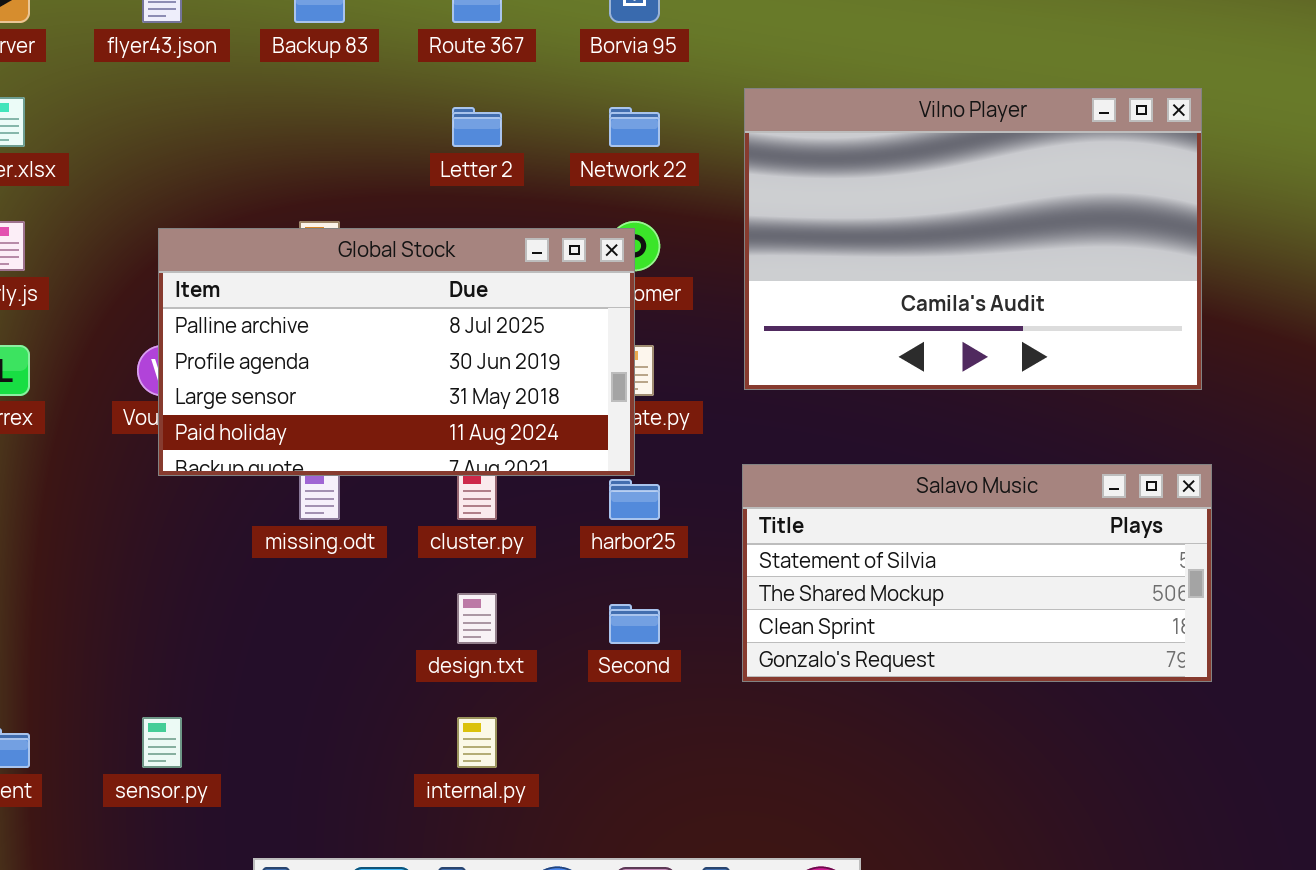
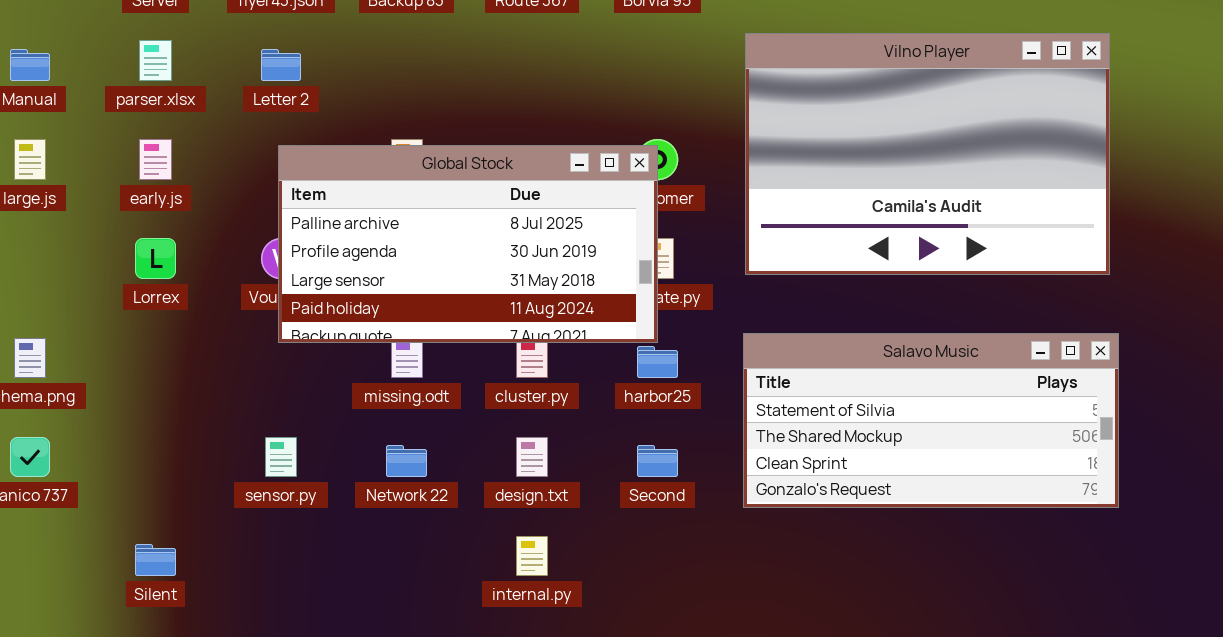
Letter 2: [452,107,502,147] -> [261,49,301,81], moved
Network 22: [609,107,660,147] -> [386,445,427,477], moved
sensor.py: [142,717,182,768] -> [265,437,297,477], moved

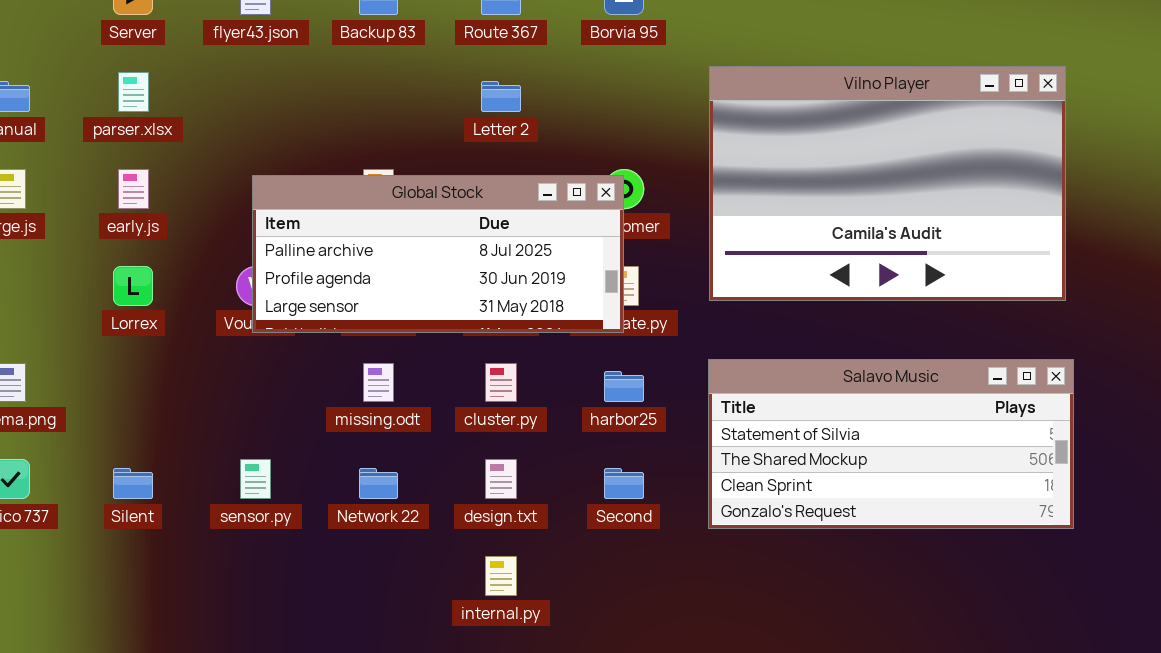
Letter 2: [261,49,301,81] -> [481,81,521,112], moved
Global Stock: [278,145,658,343] -> [252,175,624,333], resized
Silent: [135,544,176,576] -> [113,468,153,499], moved

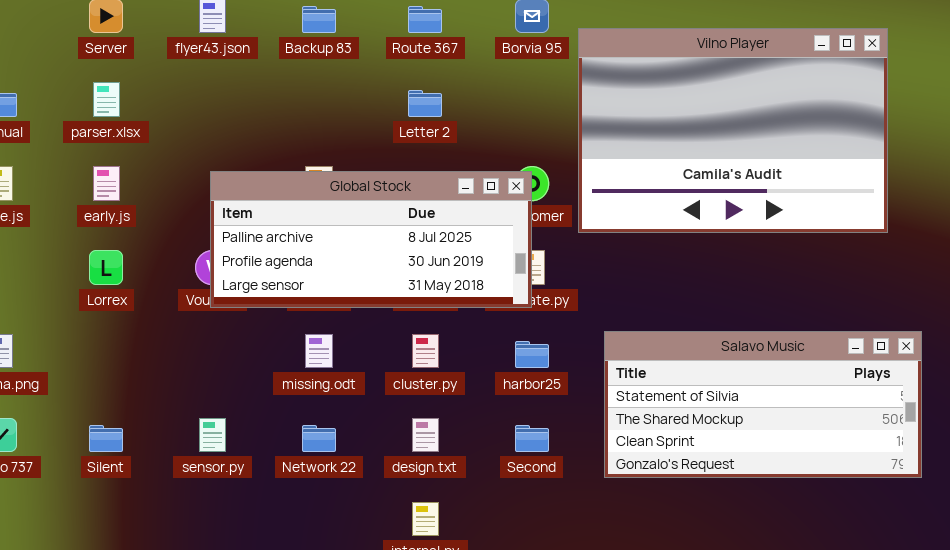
Vilno Player: [709,66,1066,301] -> [578,28,888,233], moved

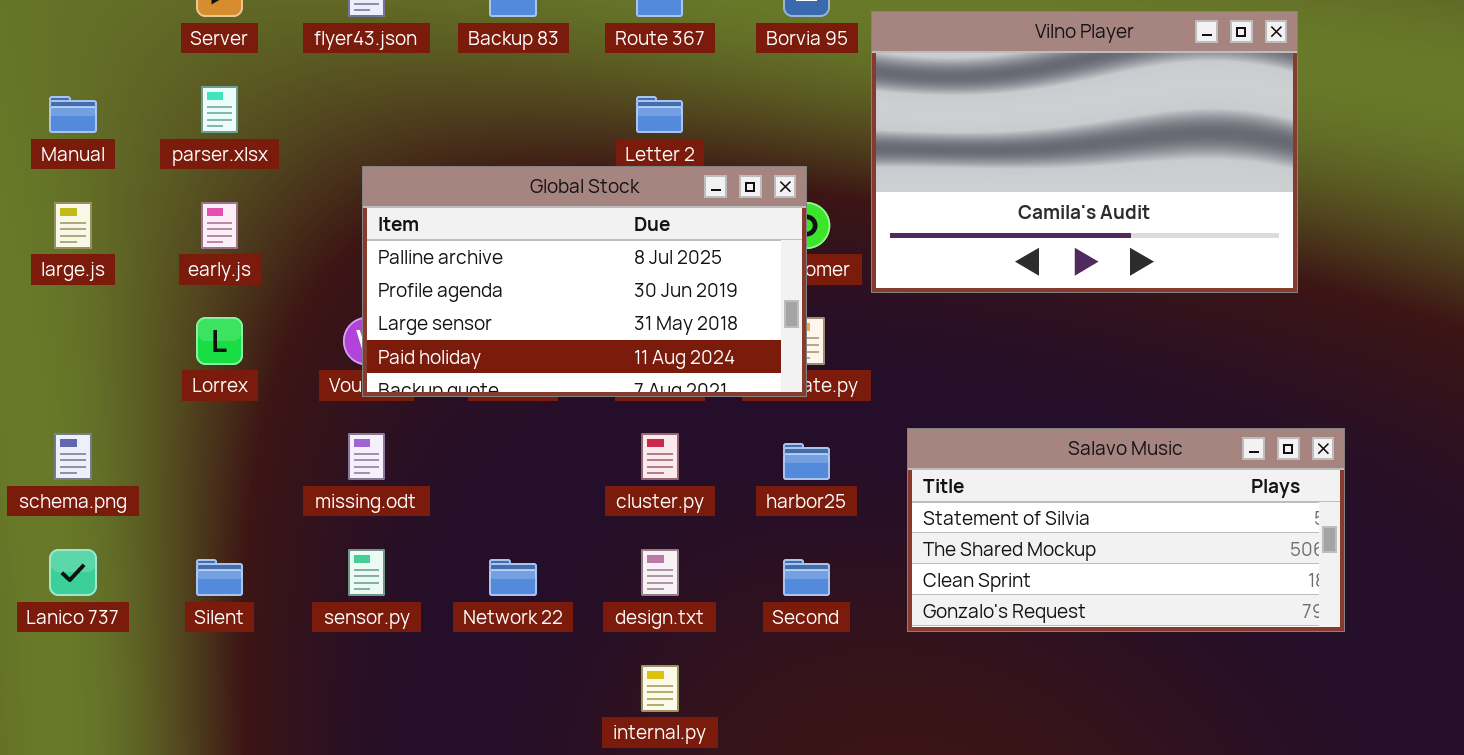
Global Stock: [210,171,532,308] -> [362,166,807,397], resized
missing.odt: [305,334,333,368] -> [348,433,385,480], moved

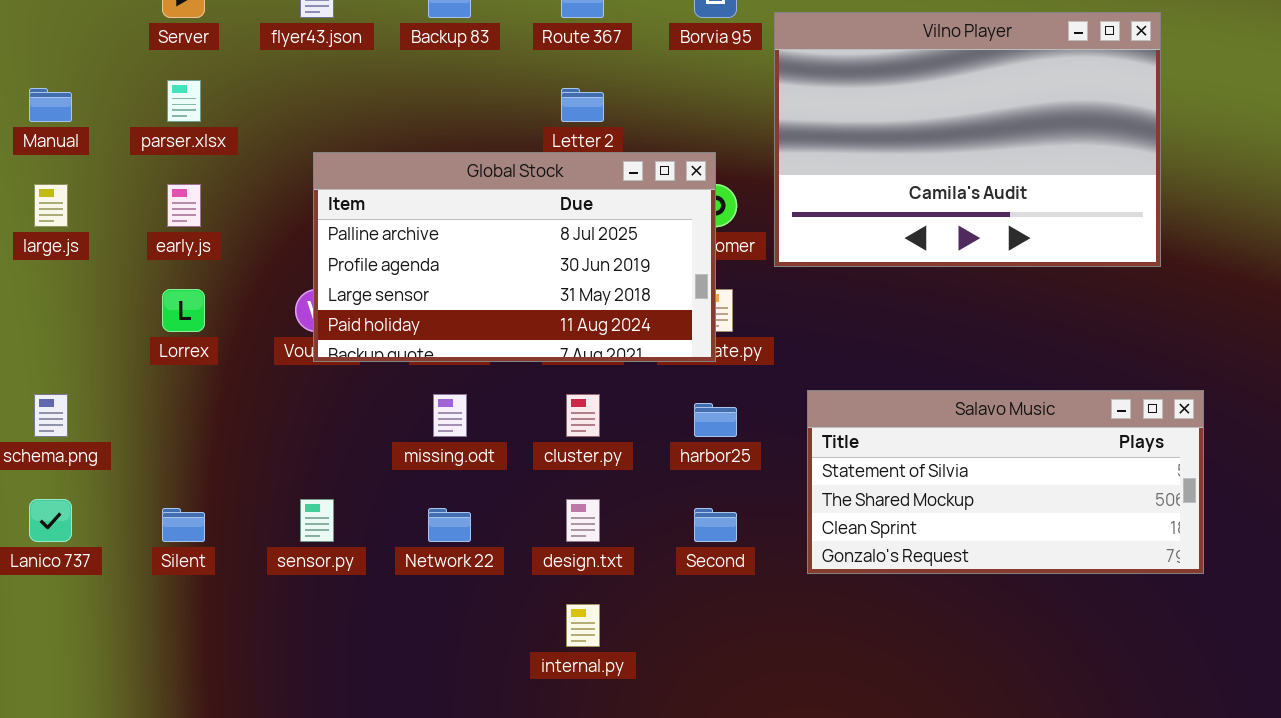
missing.odt: [348,433,385,480] -> [433,394,467,437], moved

